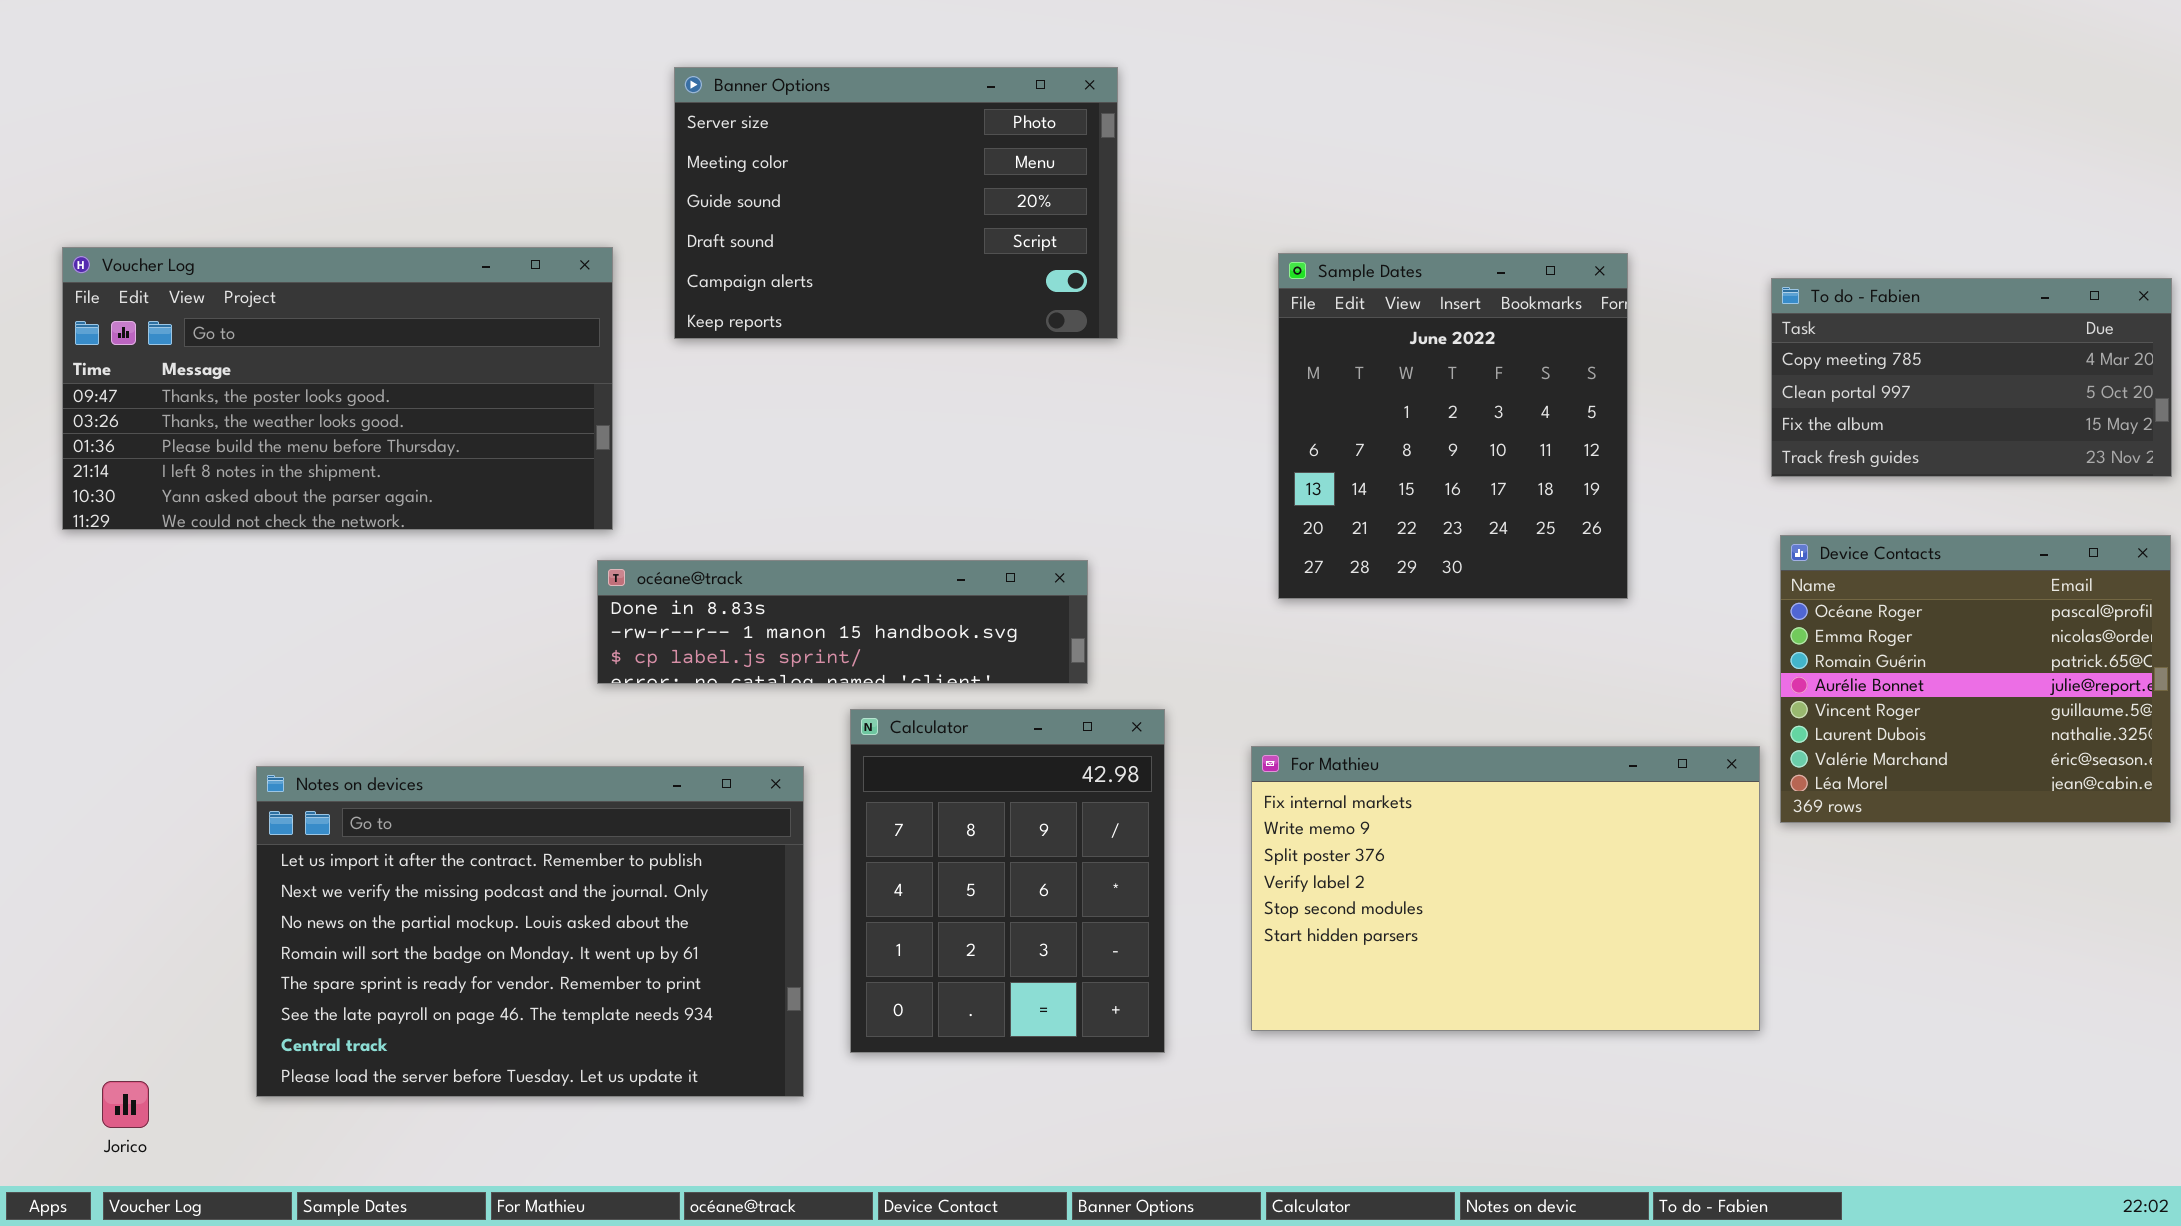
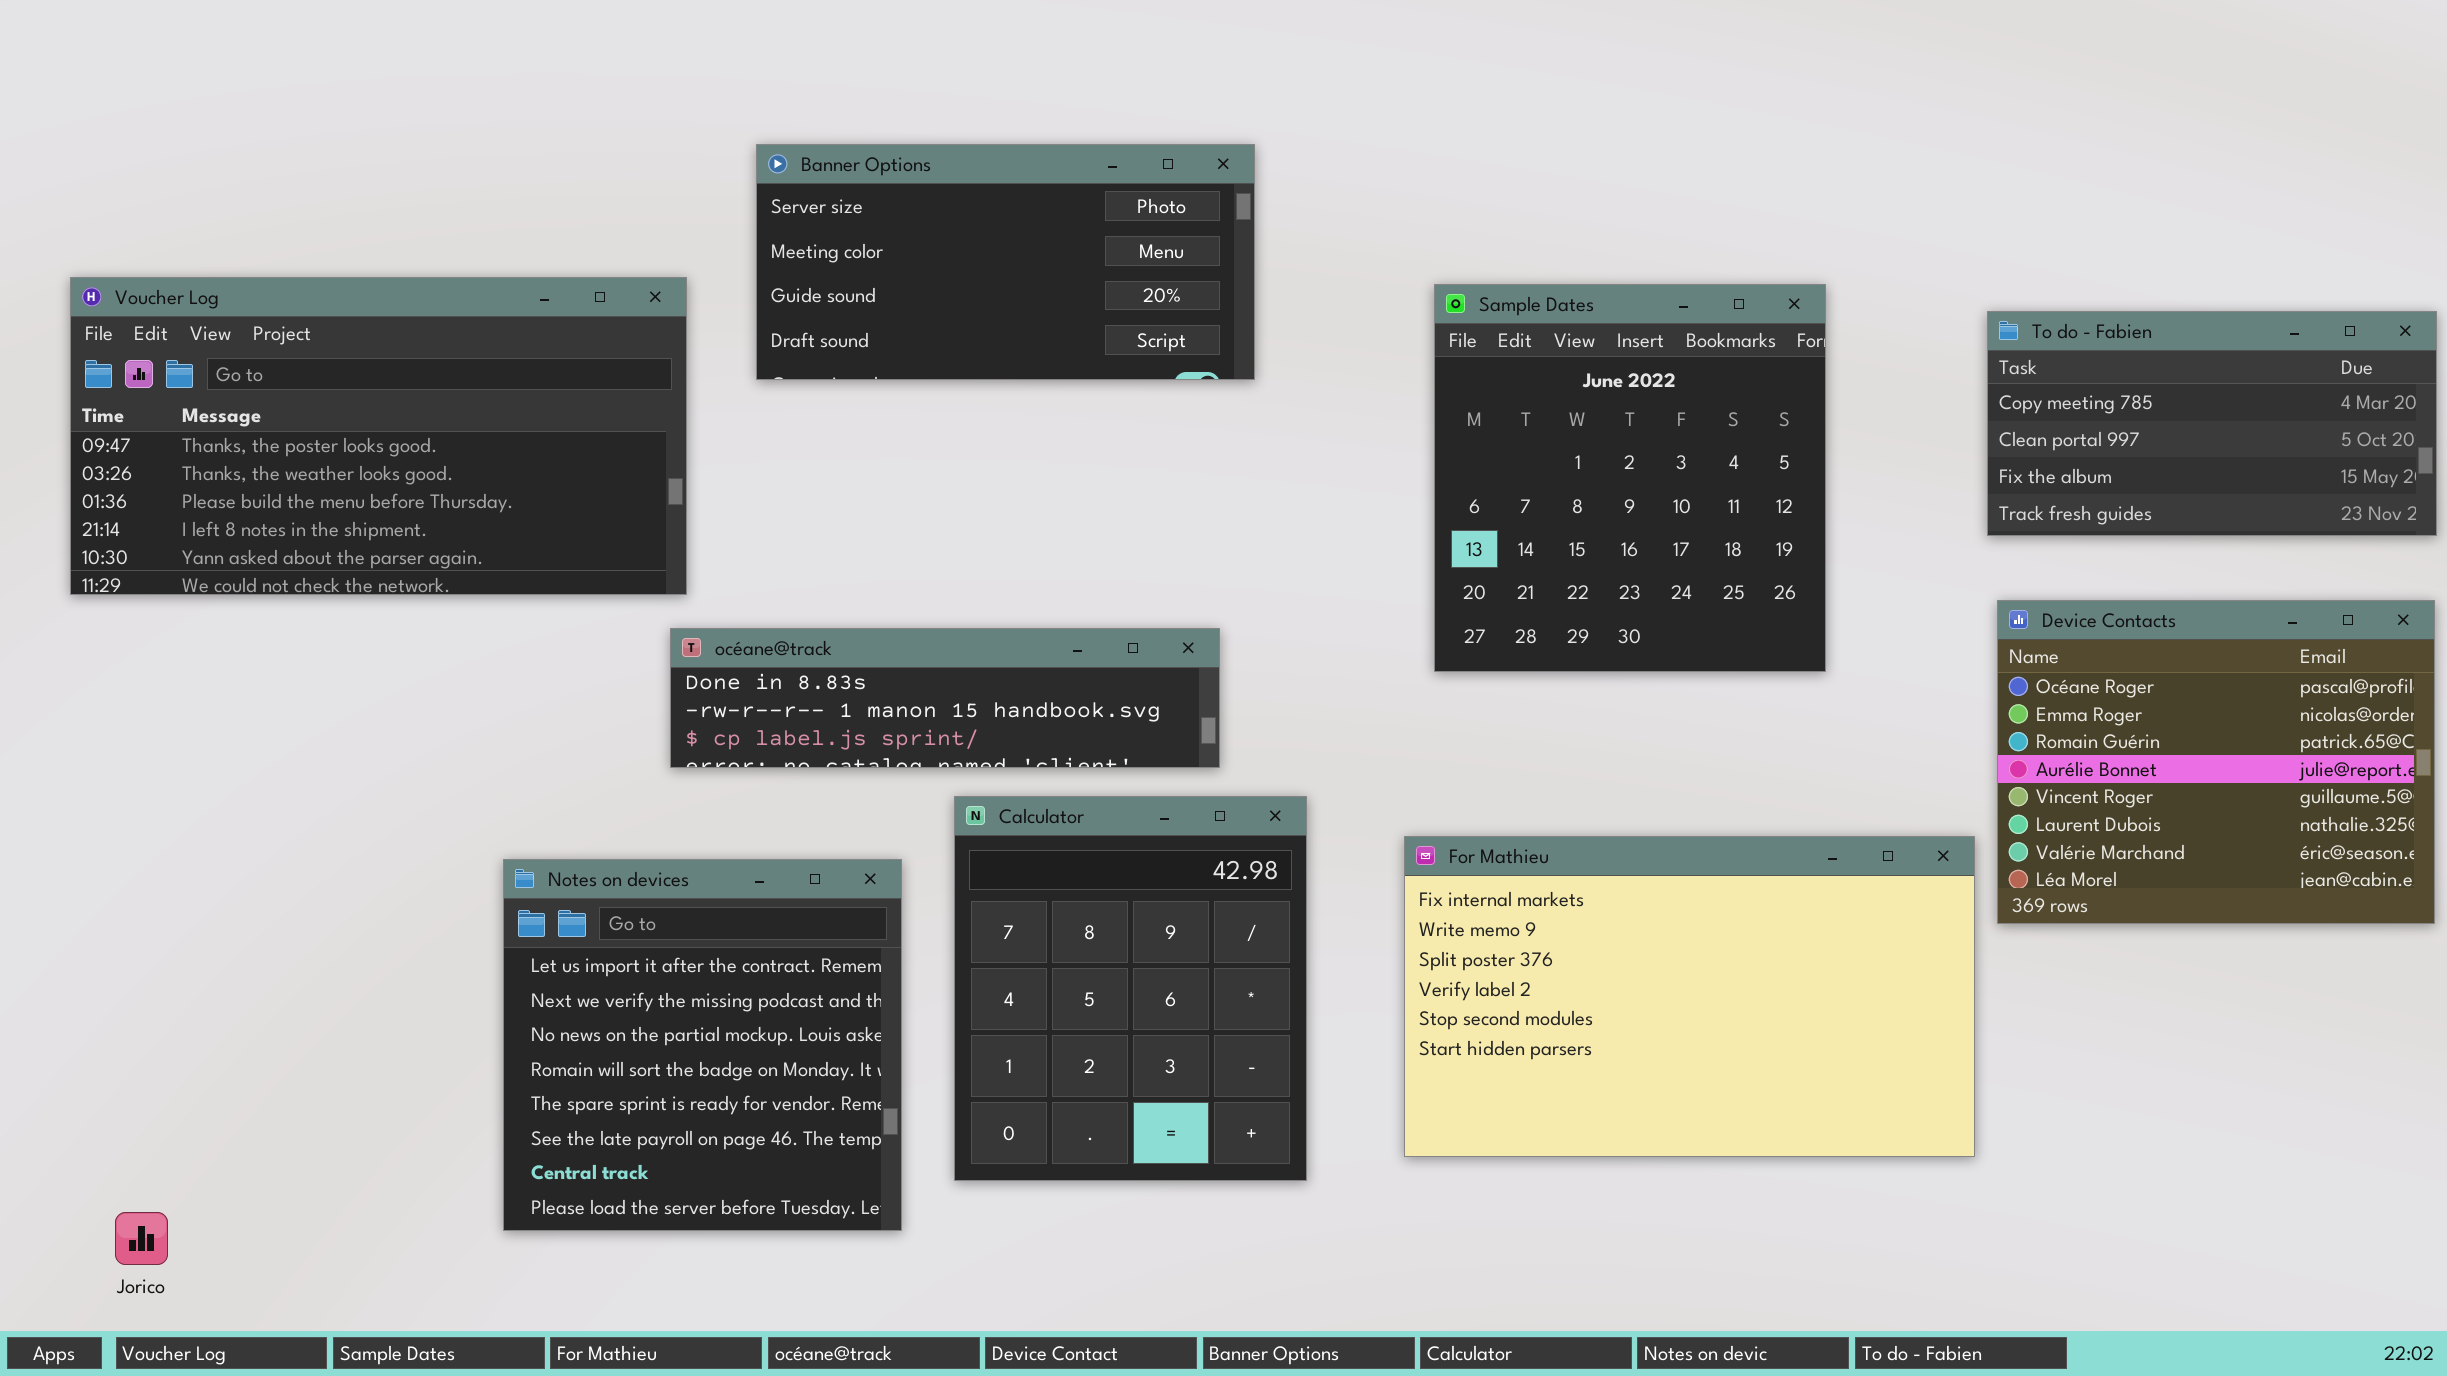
Banner Options: [674,67,1118,339] -> [756,144,1255,380], resized
Notes on devices: [256,766,804,1097] -> [503,859,902,1231], resized

